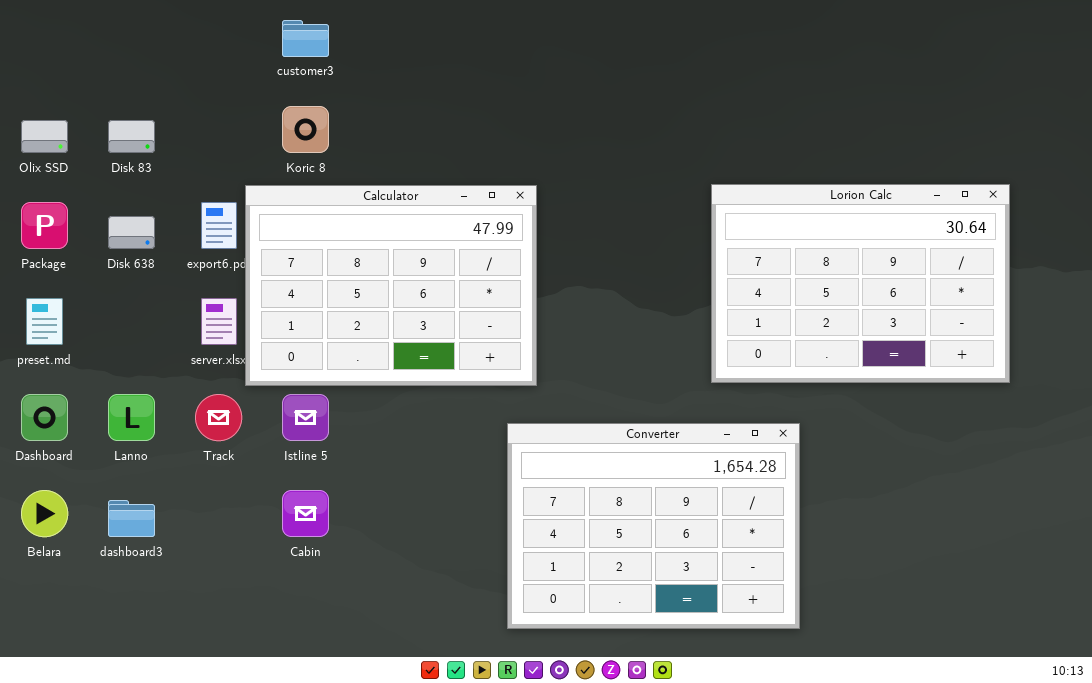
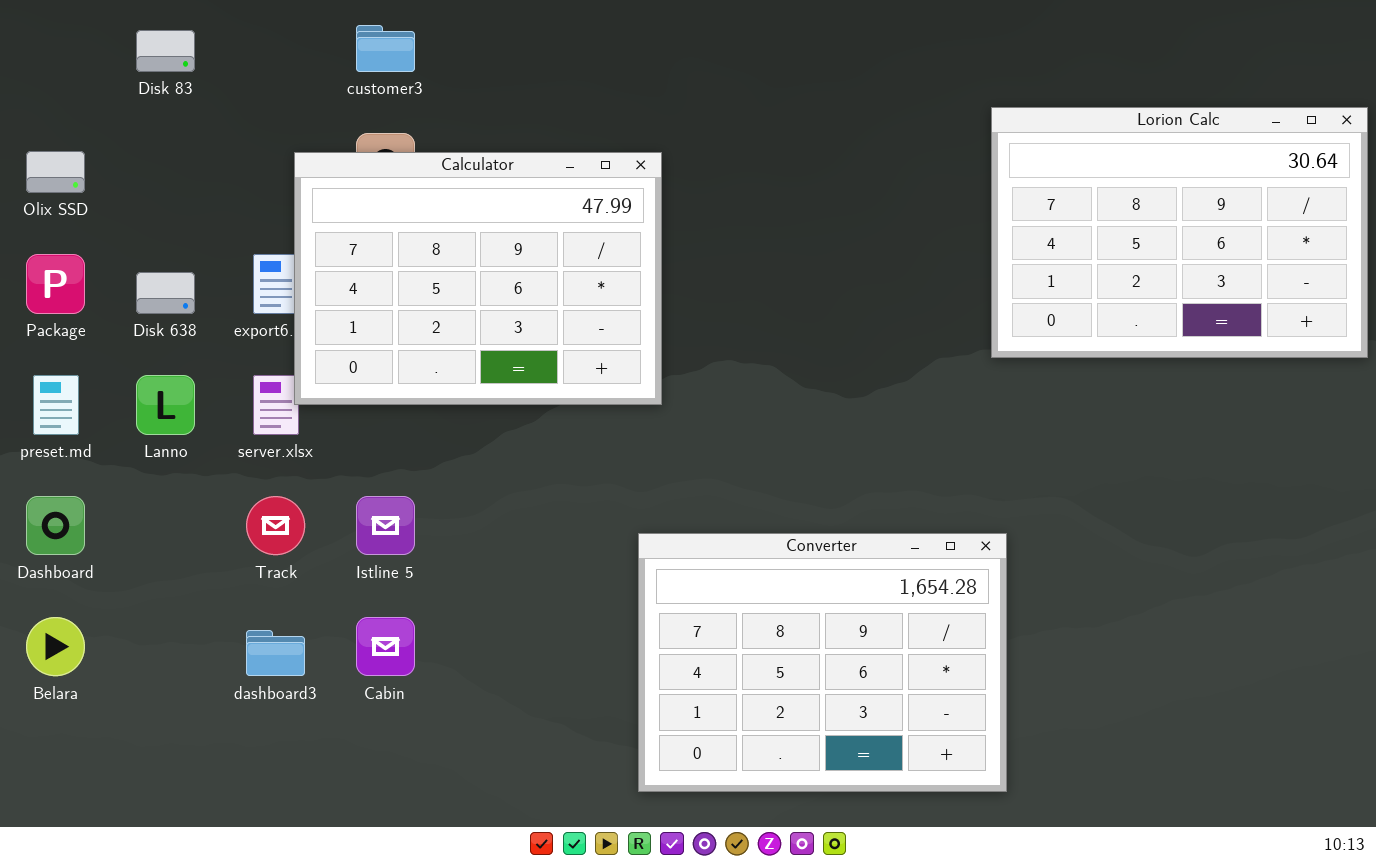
Disk 83: [108,120,155,153] -> [136,30,195,72], moved
Lorion Calc: [711,184,1010,383] -> [991,107,1368,358], moved
Calculator: [245,185,537,386] -> [294,152,662,405], moved
Lanno: [108,394,155,441] -> [136,375,195,435], moved
dashboard3: [108,500,155,537] -> [246,630,305,676], moved

